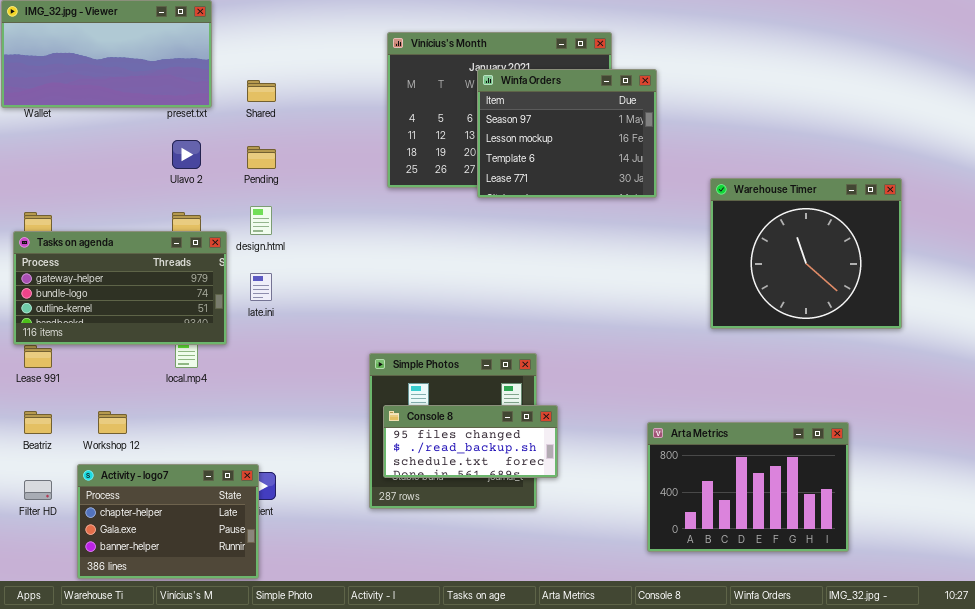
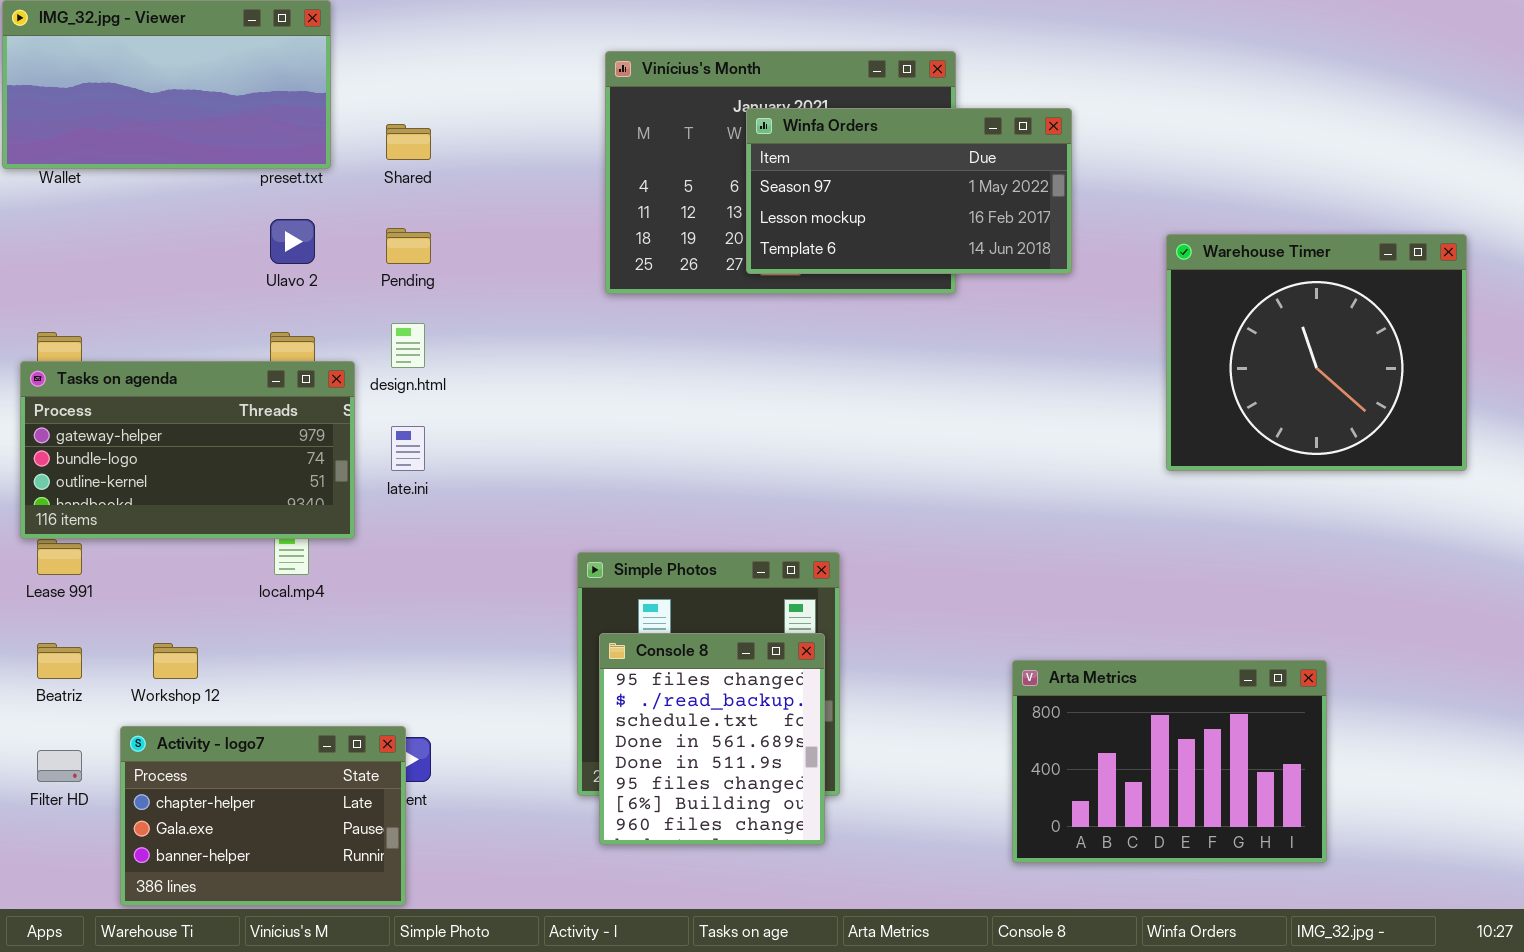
Winfa Orders: [477,69,657,198] -> [746,108,1072,274], resized
Warehouse Timer: [710,178,902,329] -> [1166,234,1467,471], moved
Console 8: [383,405,558,478] -> [599,633,825,845], resized

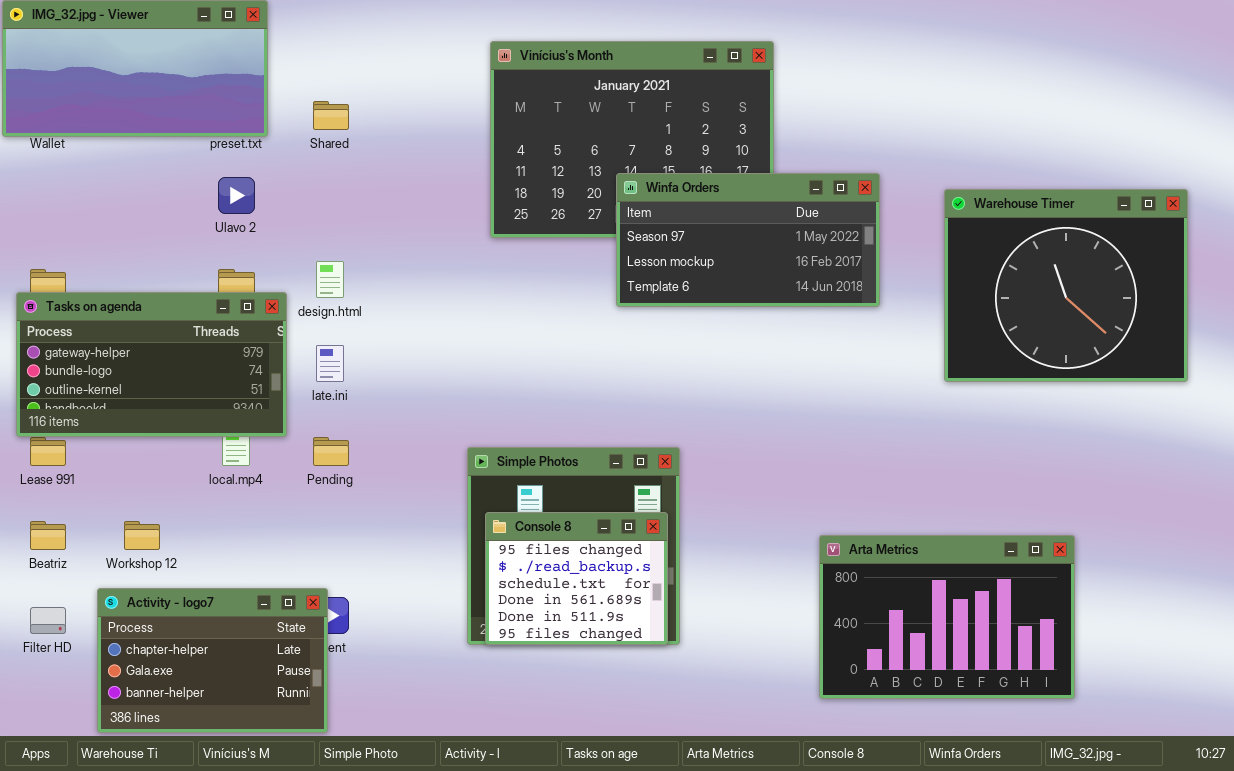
Winfa Orders: [746,108,1072,274] -> [616,173,880,307], moved
Pending: [386,228,431,264] -> [313,437,349,466], moved
Console 8: [599,633,825,845] -> [485,512,668,645], resized

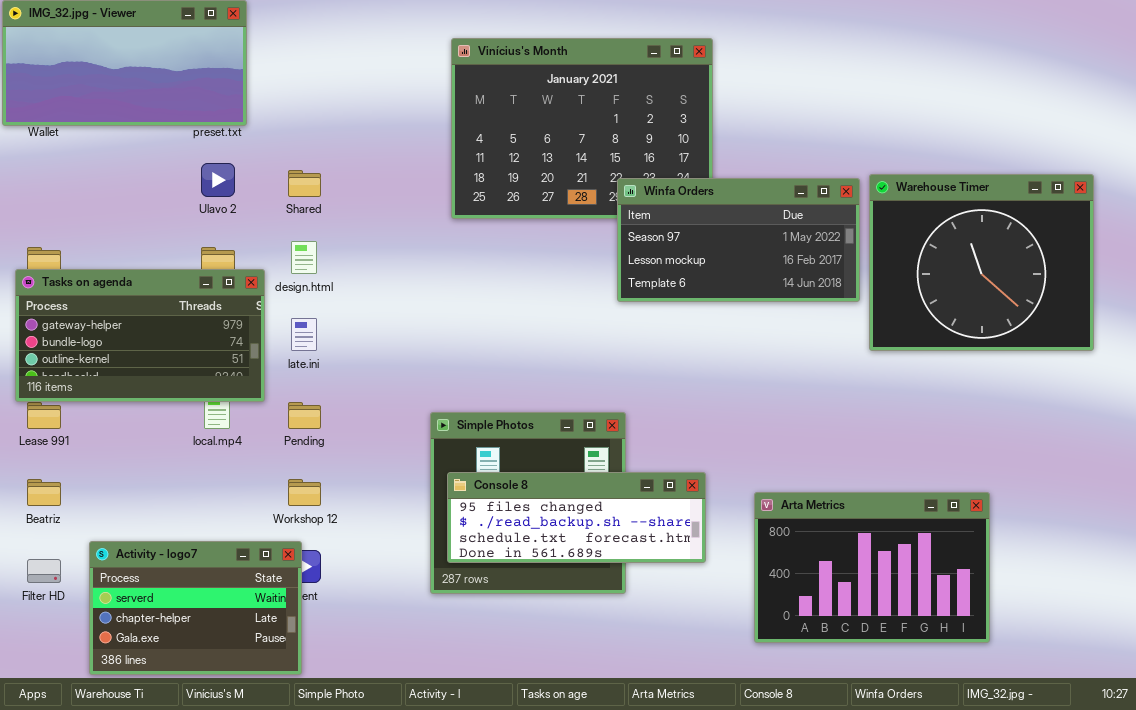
Shared: [313,101,349,130] -> [288,170,321,197], moved
Winfa Orders: [616,173,880,307] -> [617,178,860,302], moved
Console 8: [485,512,668,645] -> [447,472,706,563], resized
Workshop 12: [124,521,160,550] -> [288,479,321,506], moved
Activity - logo7: [97,588,328,733] -> [89,541,302,675], scrolled up 1 row

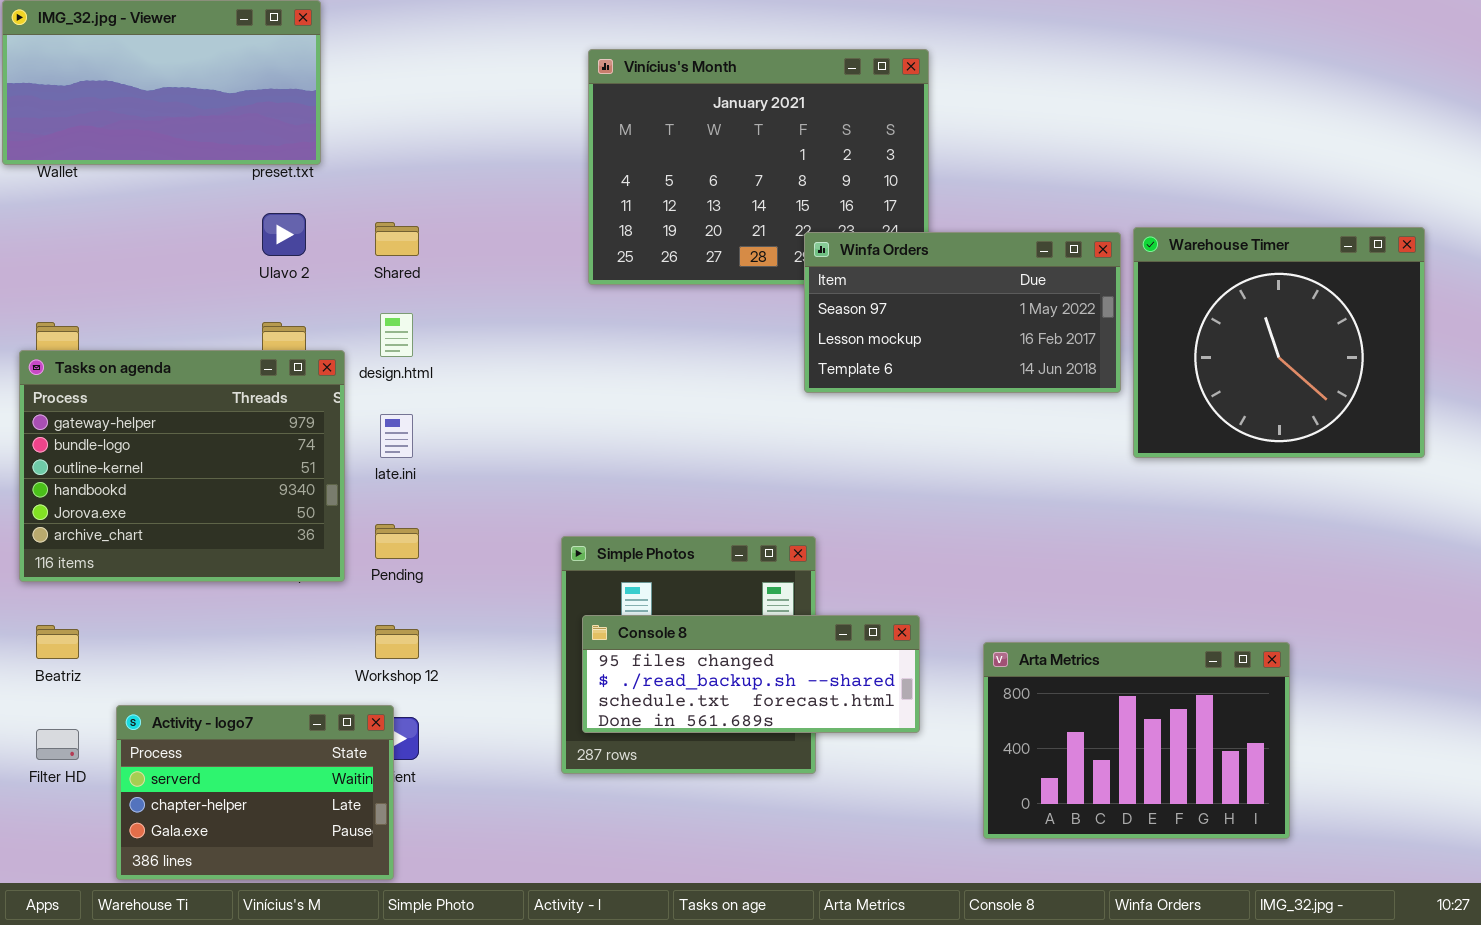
Tasks on agenda: [15,269,265,402] -> [19,350,345,582], resized

